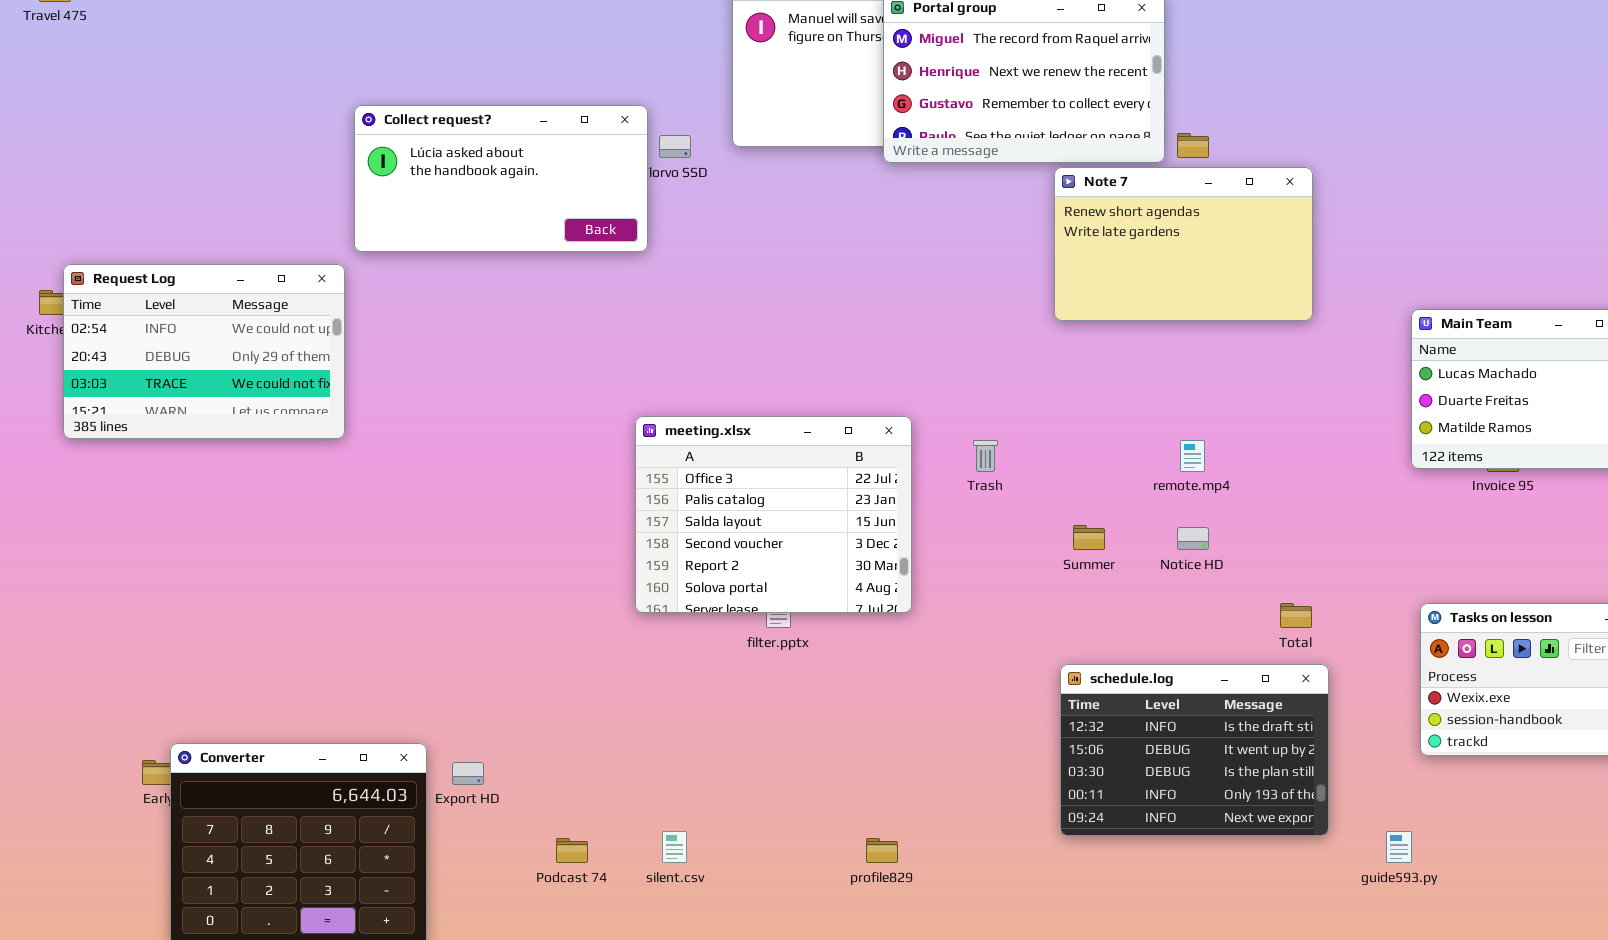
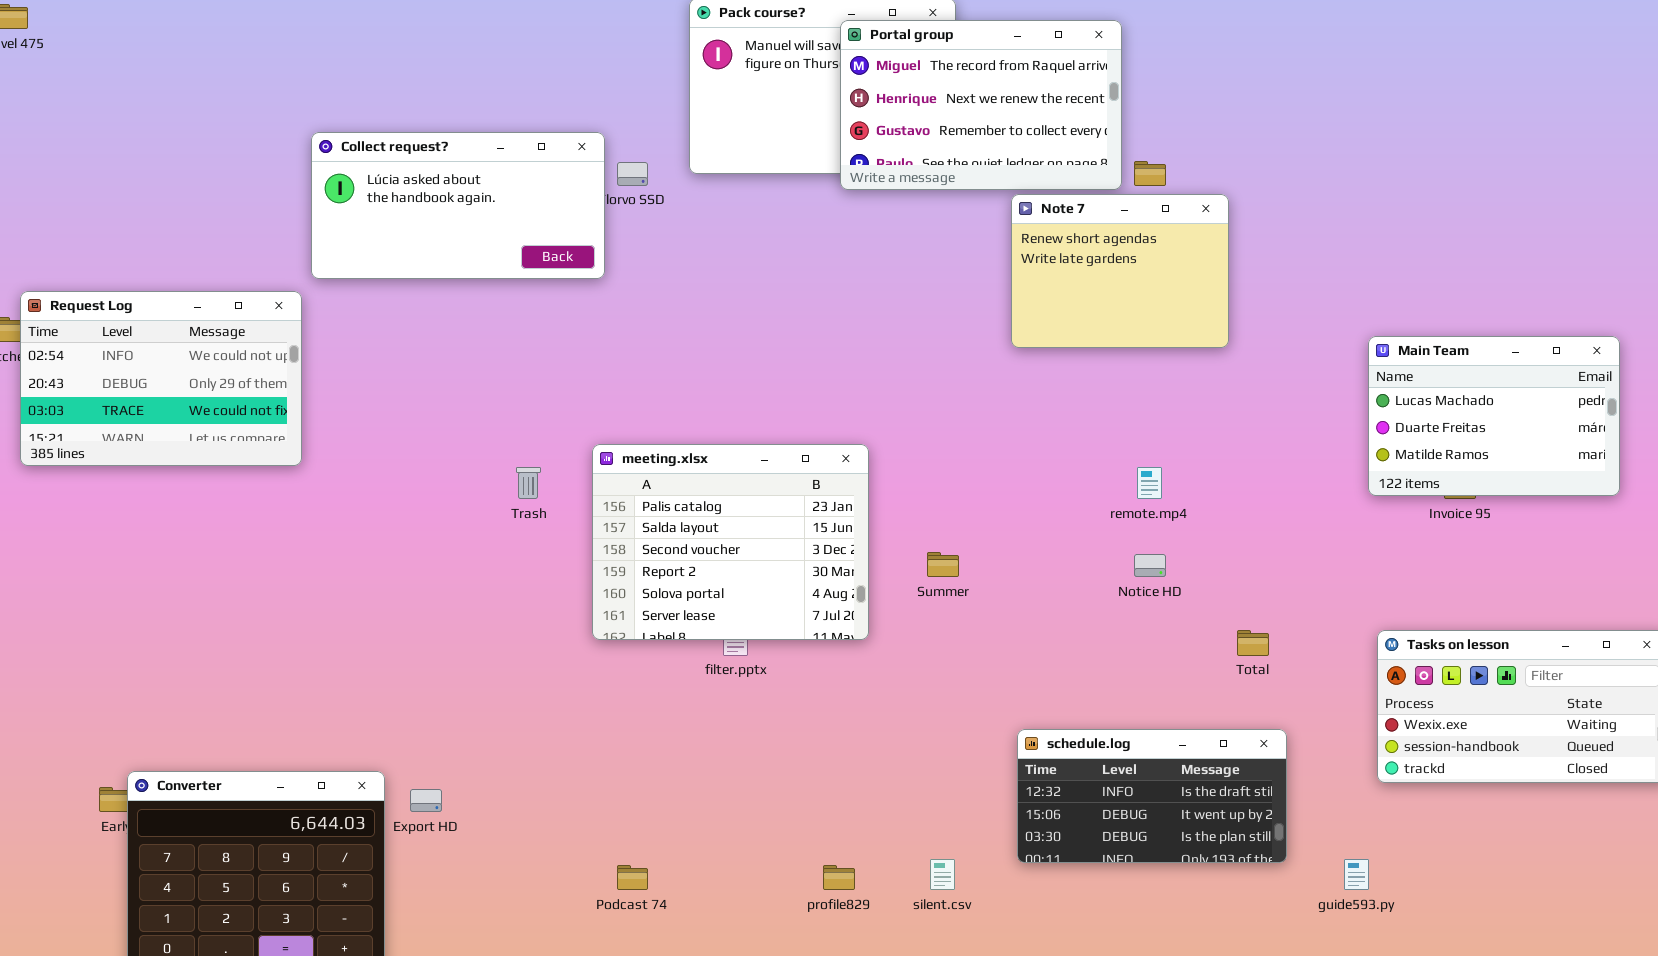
Note 7: [1054,167,1313,321] -> [1011,194,1229,348], resized
meeting.xlsx: [635,416,912,613] -> [592,444,869,640], scrolled down 1 row
Trash: [973,440,998,472] -> [516,467,541,499], moved
Summer: [1073,525,1105,550] -> [927,552,959,577], moved
schedule.log: [1060,664,1329,836] -> [1017,729,1287,863], resized
silent.csv: [662,831,687,863] -> [930,859,955,890], moved
Podcast 74: [556,838,588,863] -> [617,865,648,890], moved

